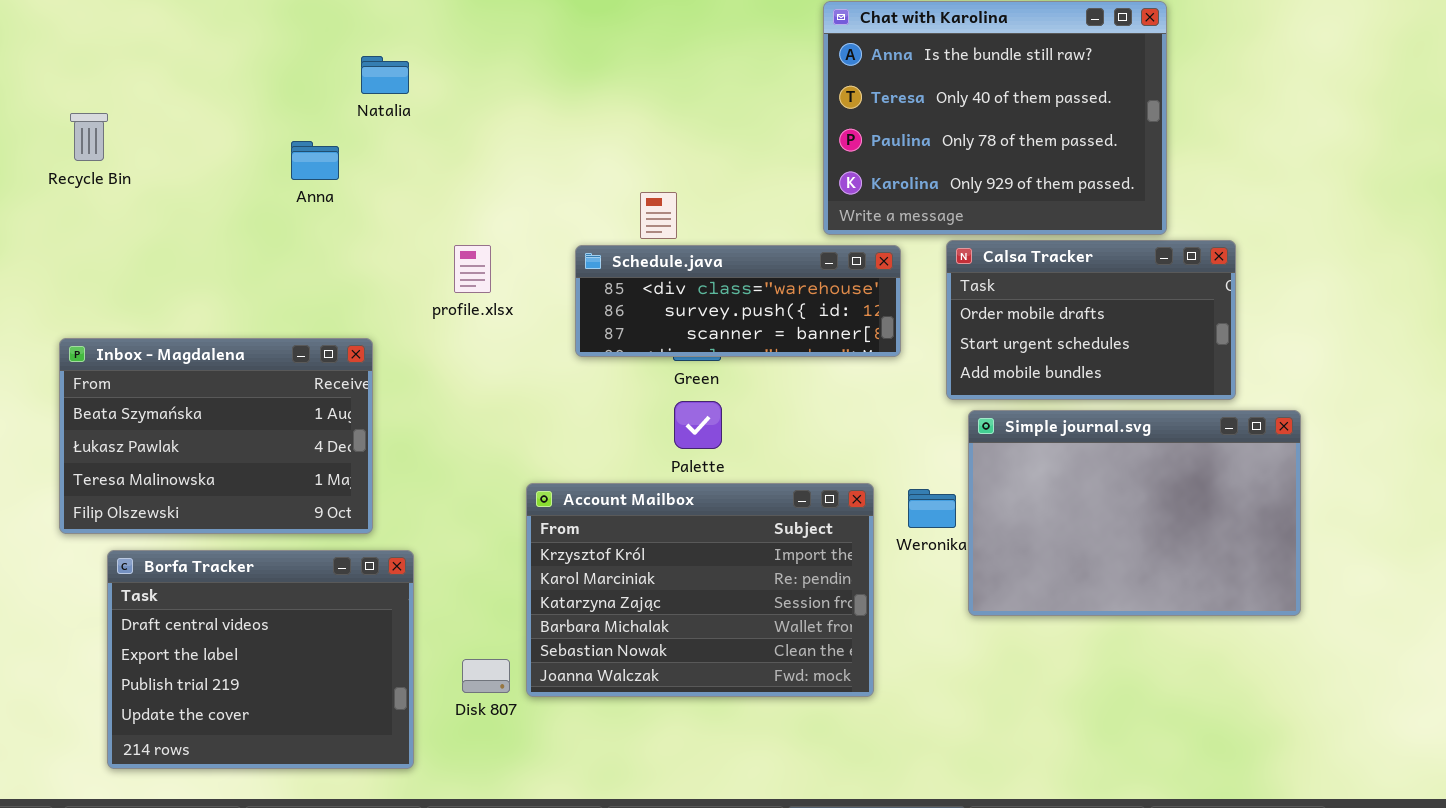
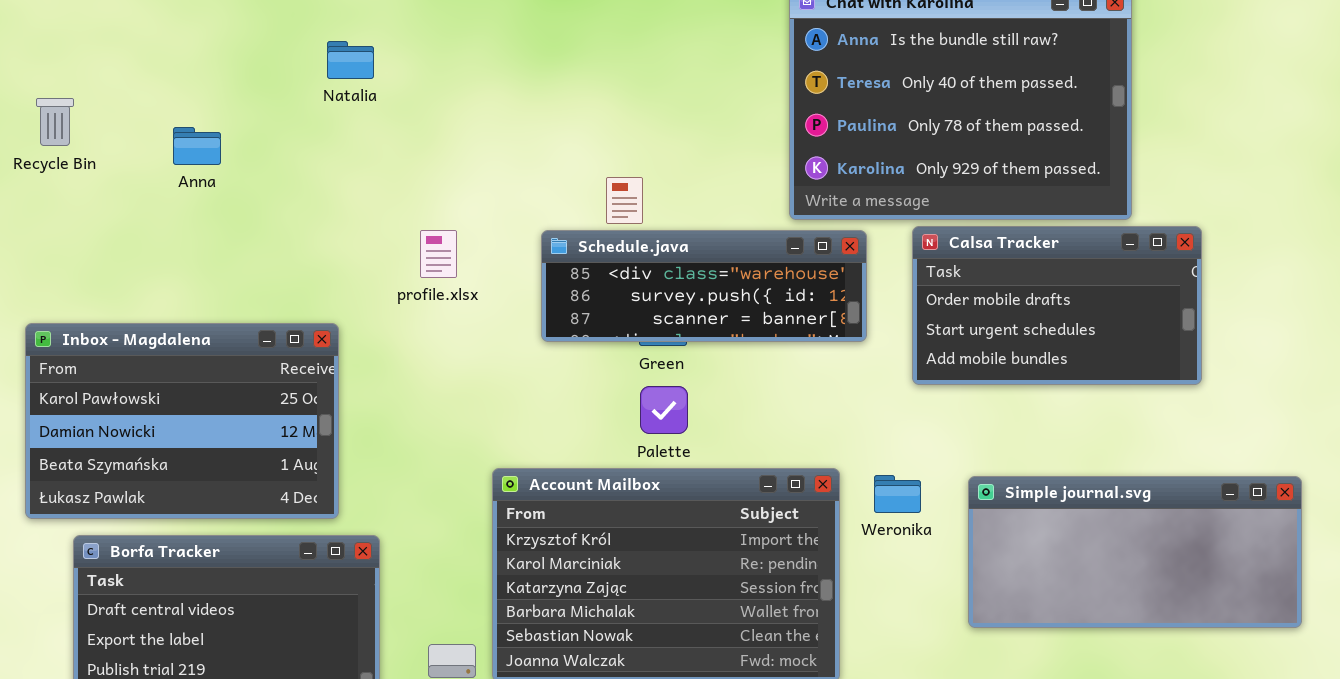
Anna: [291,141,339,180] -> [173,127,221,165], moved
Inbox - Magdalena: [59,338,373,534] -> [25,323,339,519], scrolled up 2 rows
Simple journal.svg: [968,410,1301,616] -> [968,476,1302,628], moved, resized

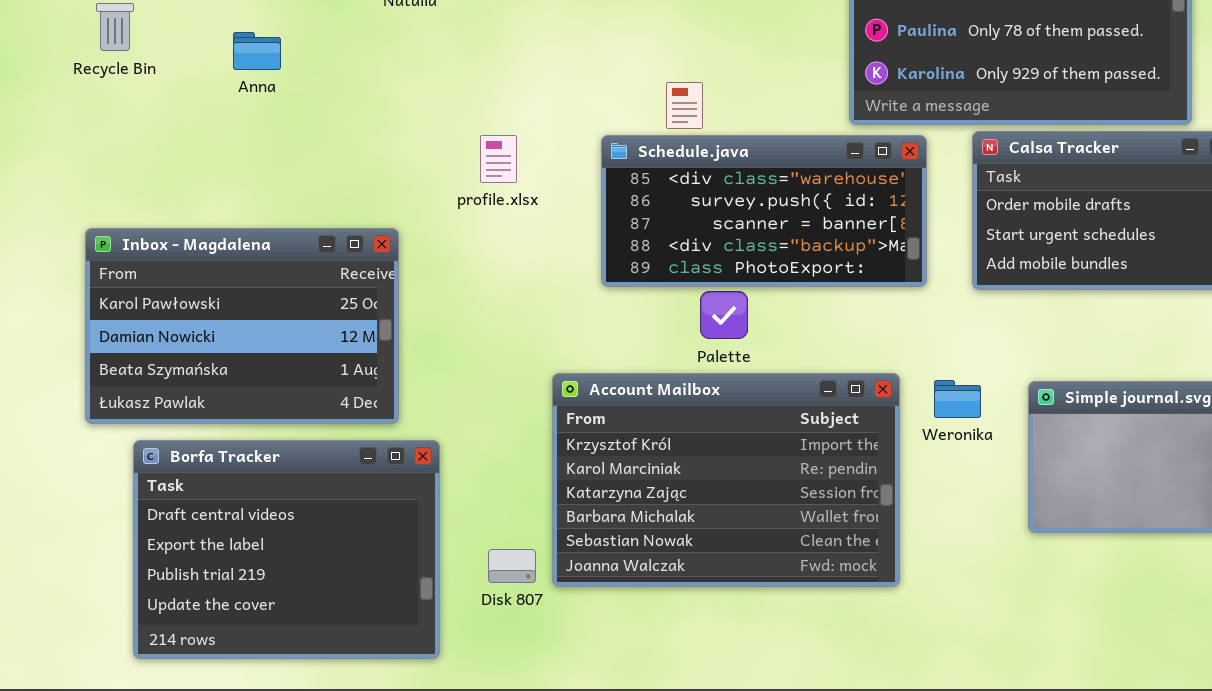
Schedule.java: [541,230,867,342] -> [601,135,927,287], resized

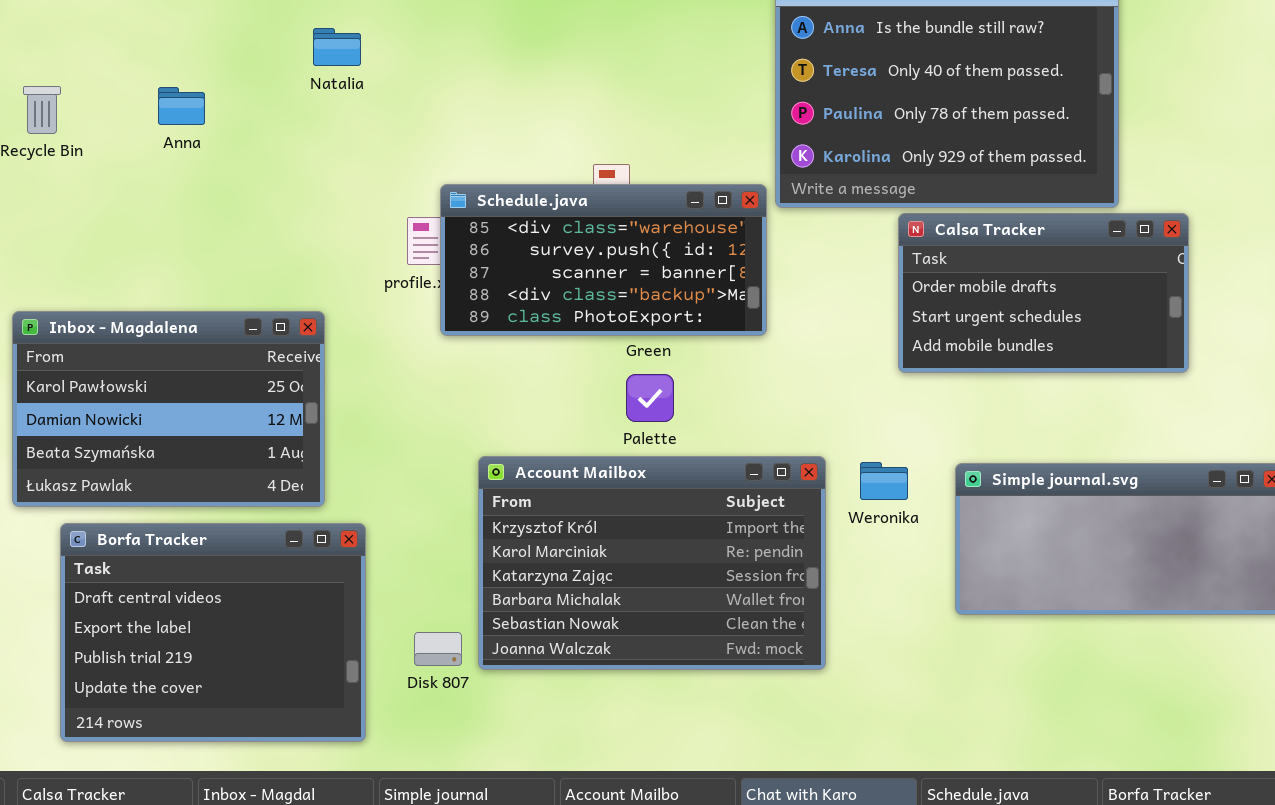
Anna: [233,32,281,70] -> [158,87,205,125], moved
Schedule.java: [601,135,927,287] -> [440,184,767,336], moved

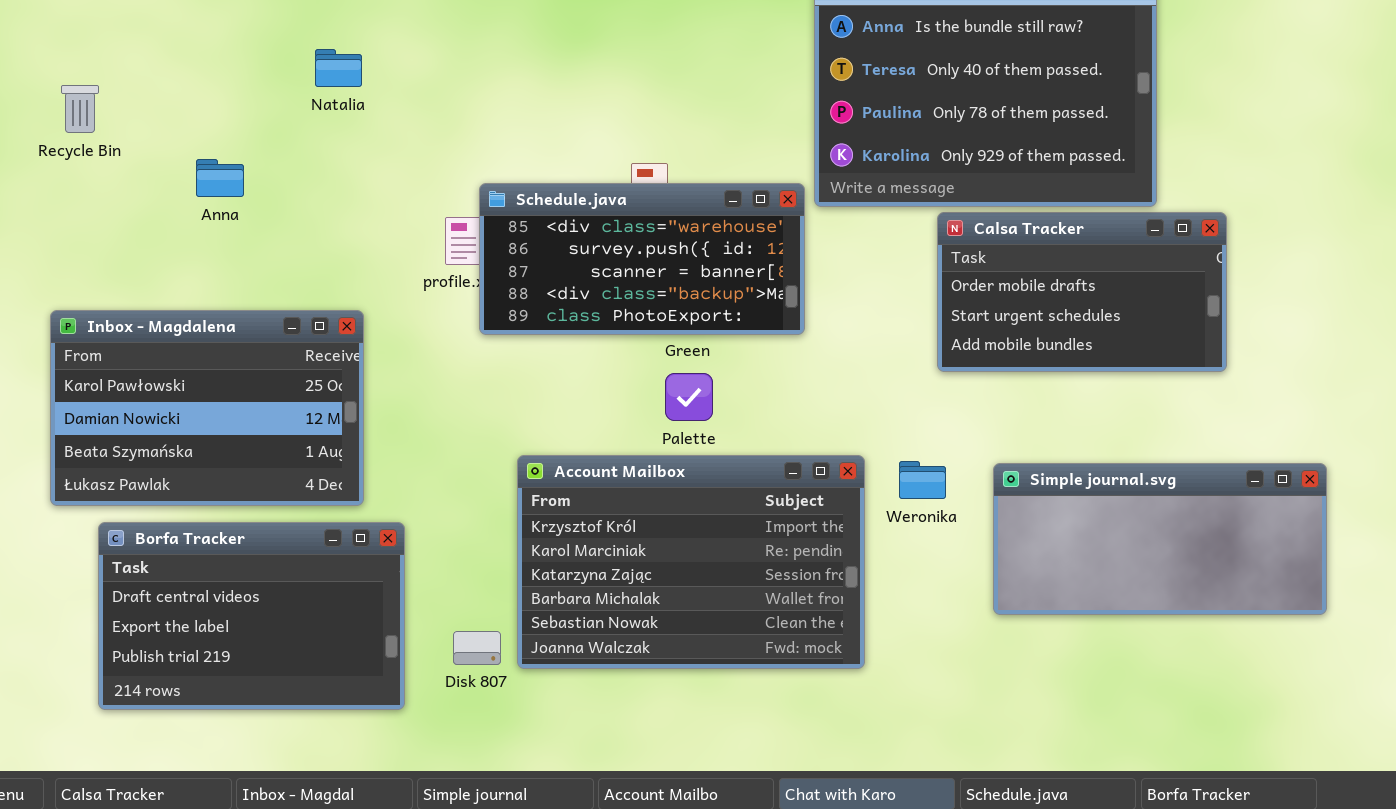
Natalia: [313,28,361,66] -> [315,49,362,87], moved
Anna: [158,87,205,125] -> [196,159,244,197], moved
Borfa Tracker: [60,523,366,742] -> [98,522,405,710], resized

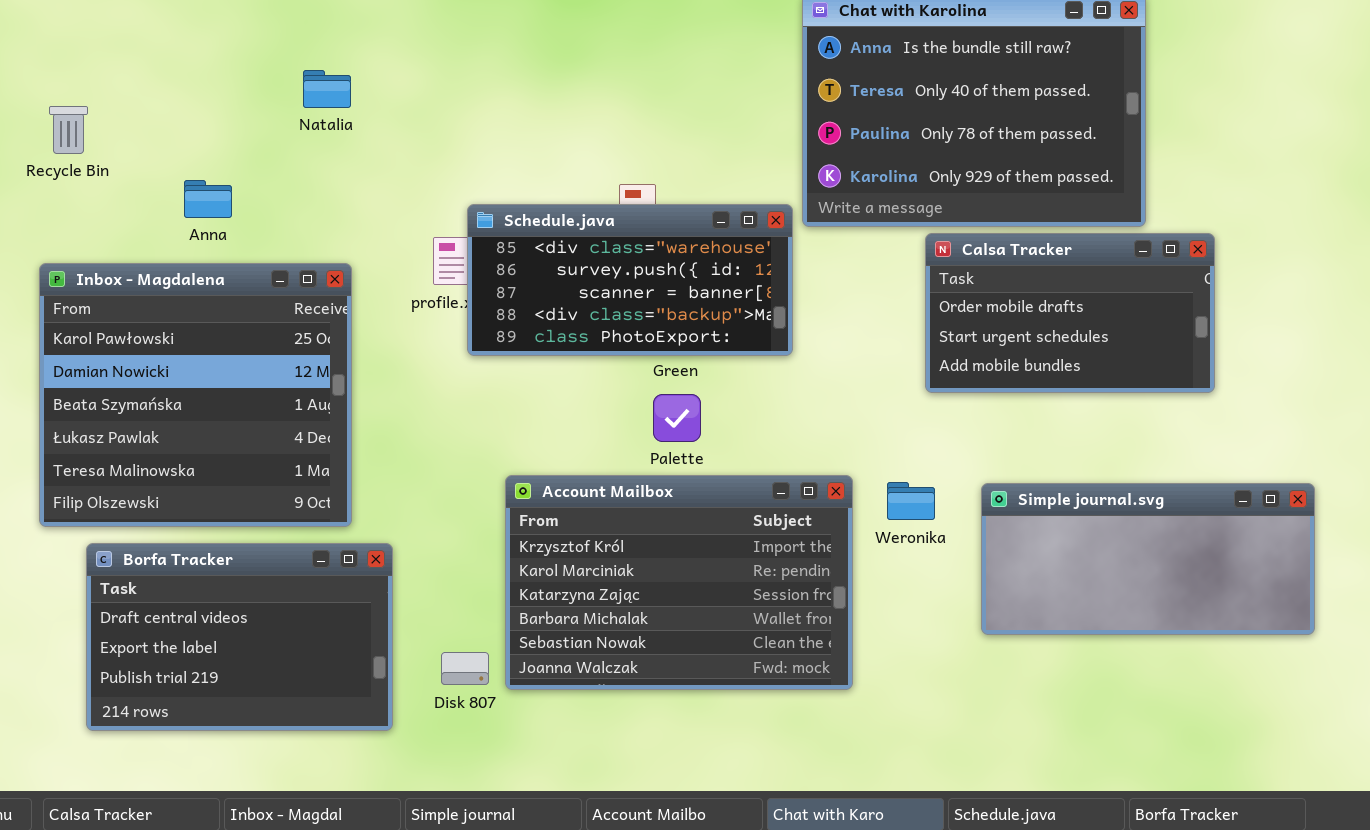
Inbox - Magdalena: [50,310,364,506] -> [39,263,352,527], resized

